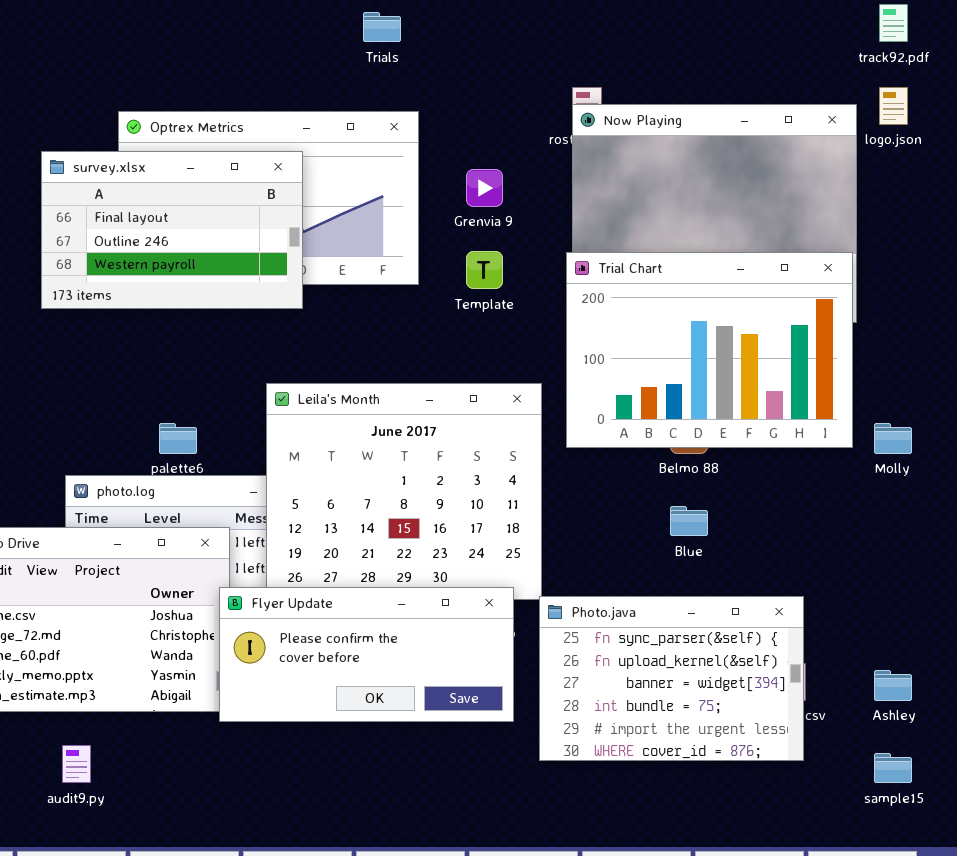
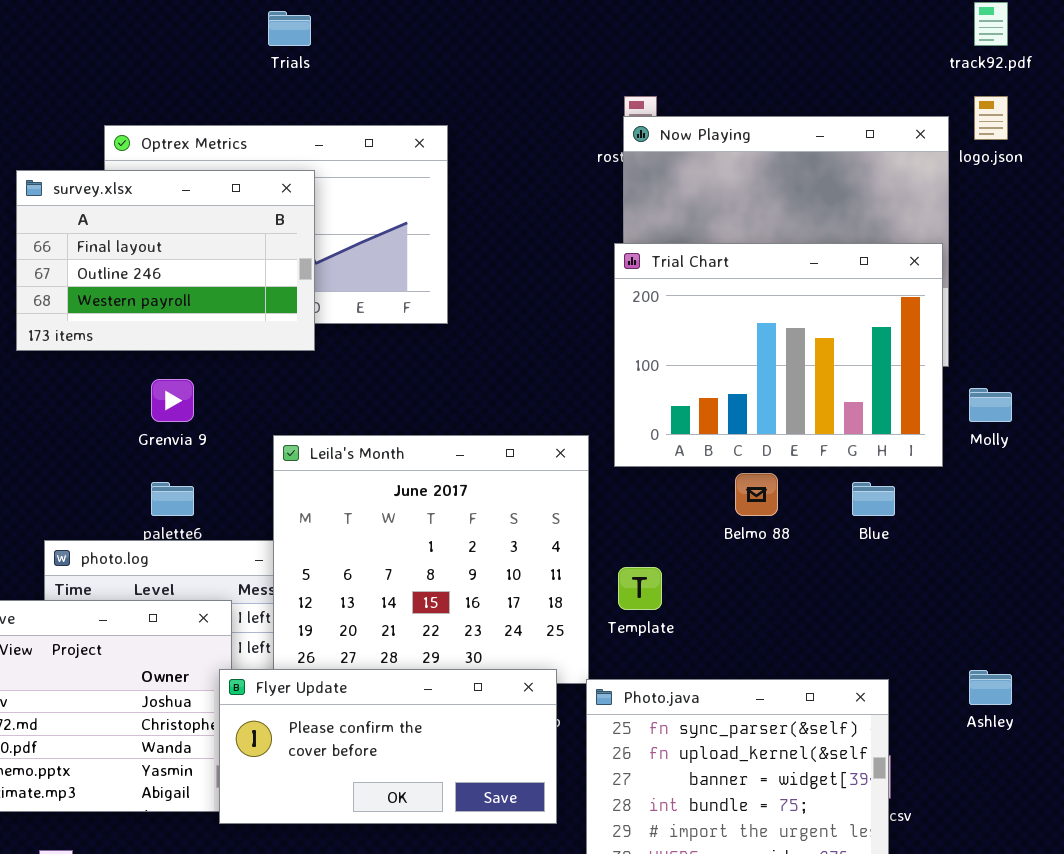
Trials: [363,12,401,42] -> [268,11,311,46], moved
Grenvia 9: [466,169,503,207] -> [151,379,194,422], moved
Template: [466,251,503,289] -> [618,567,662,610], moved
Trial Chart: [566,252,853,448] -> [614,243,943,467], moved
Molly: [874,423,912,454] -> [969,388,1012,422], moved
Blue: [670,506,708,536] -> [852,482,895,516], moved
Ashley: [874,670,912,701] -> [969,670,1012,705], moved

